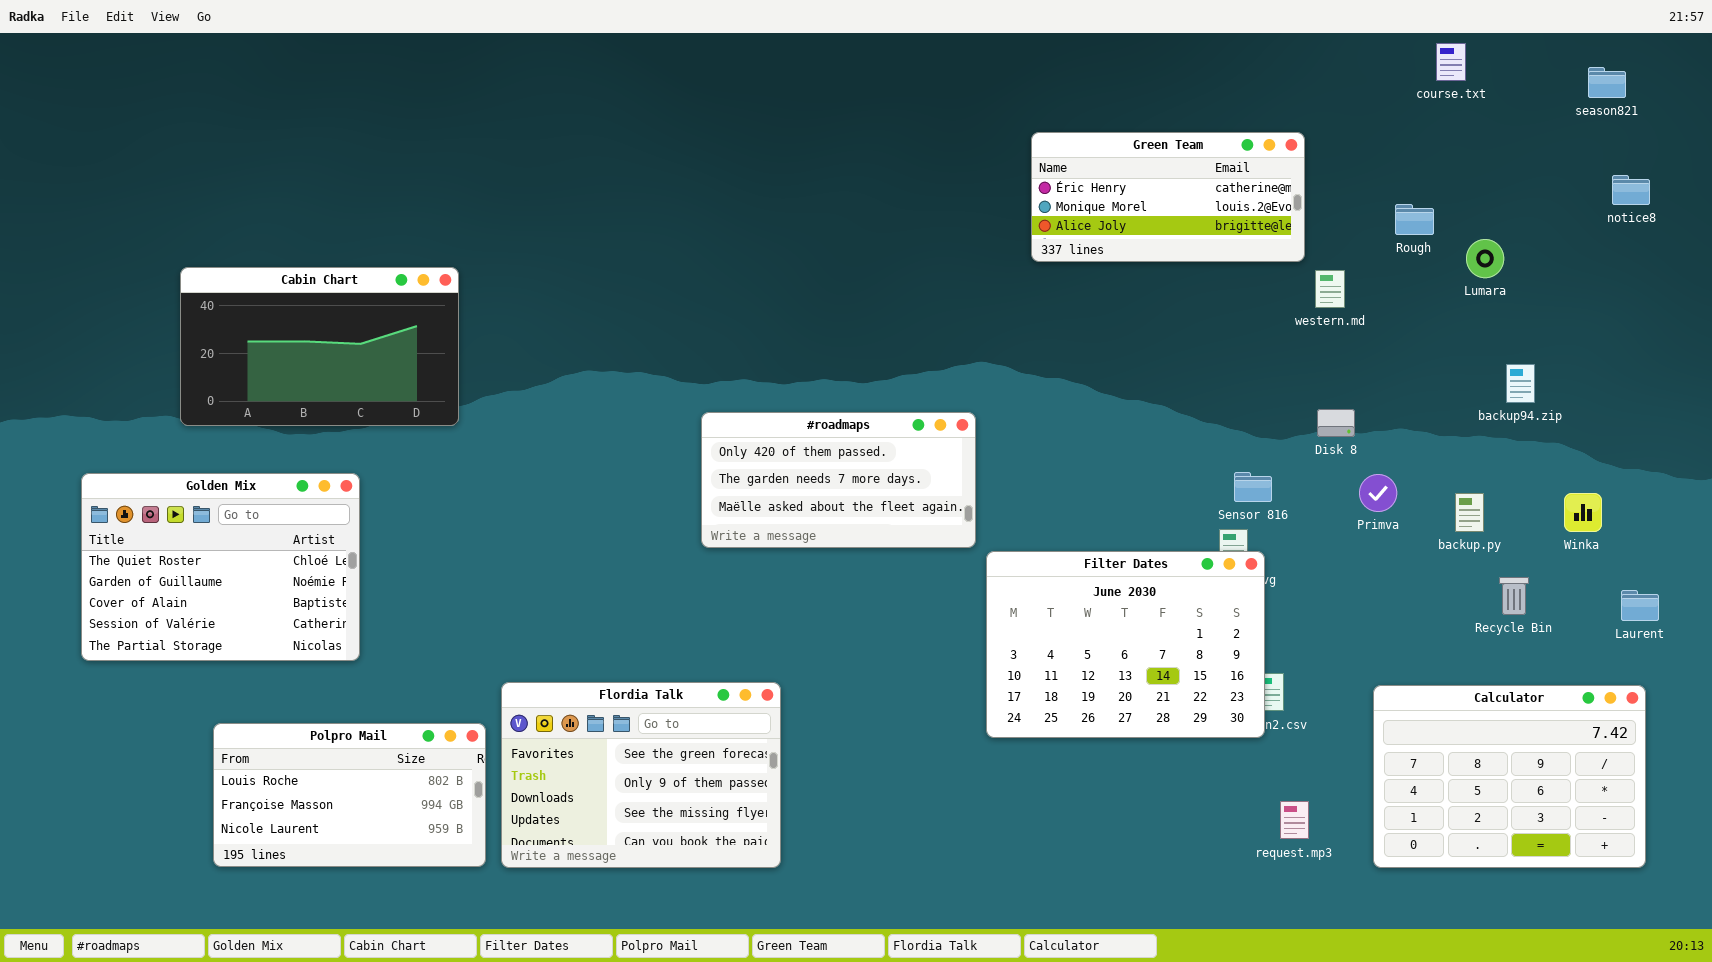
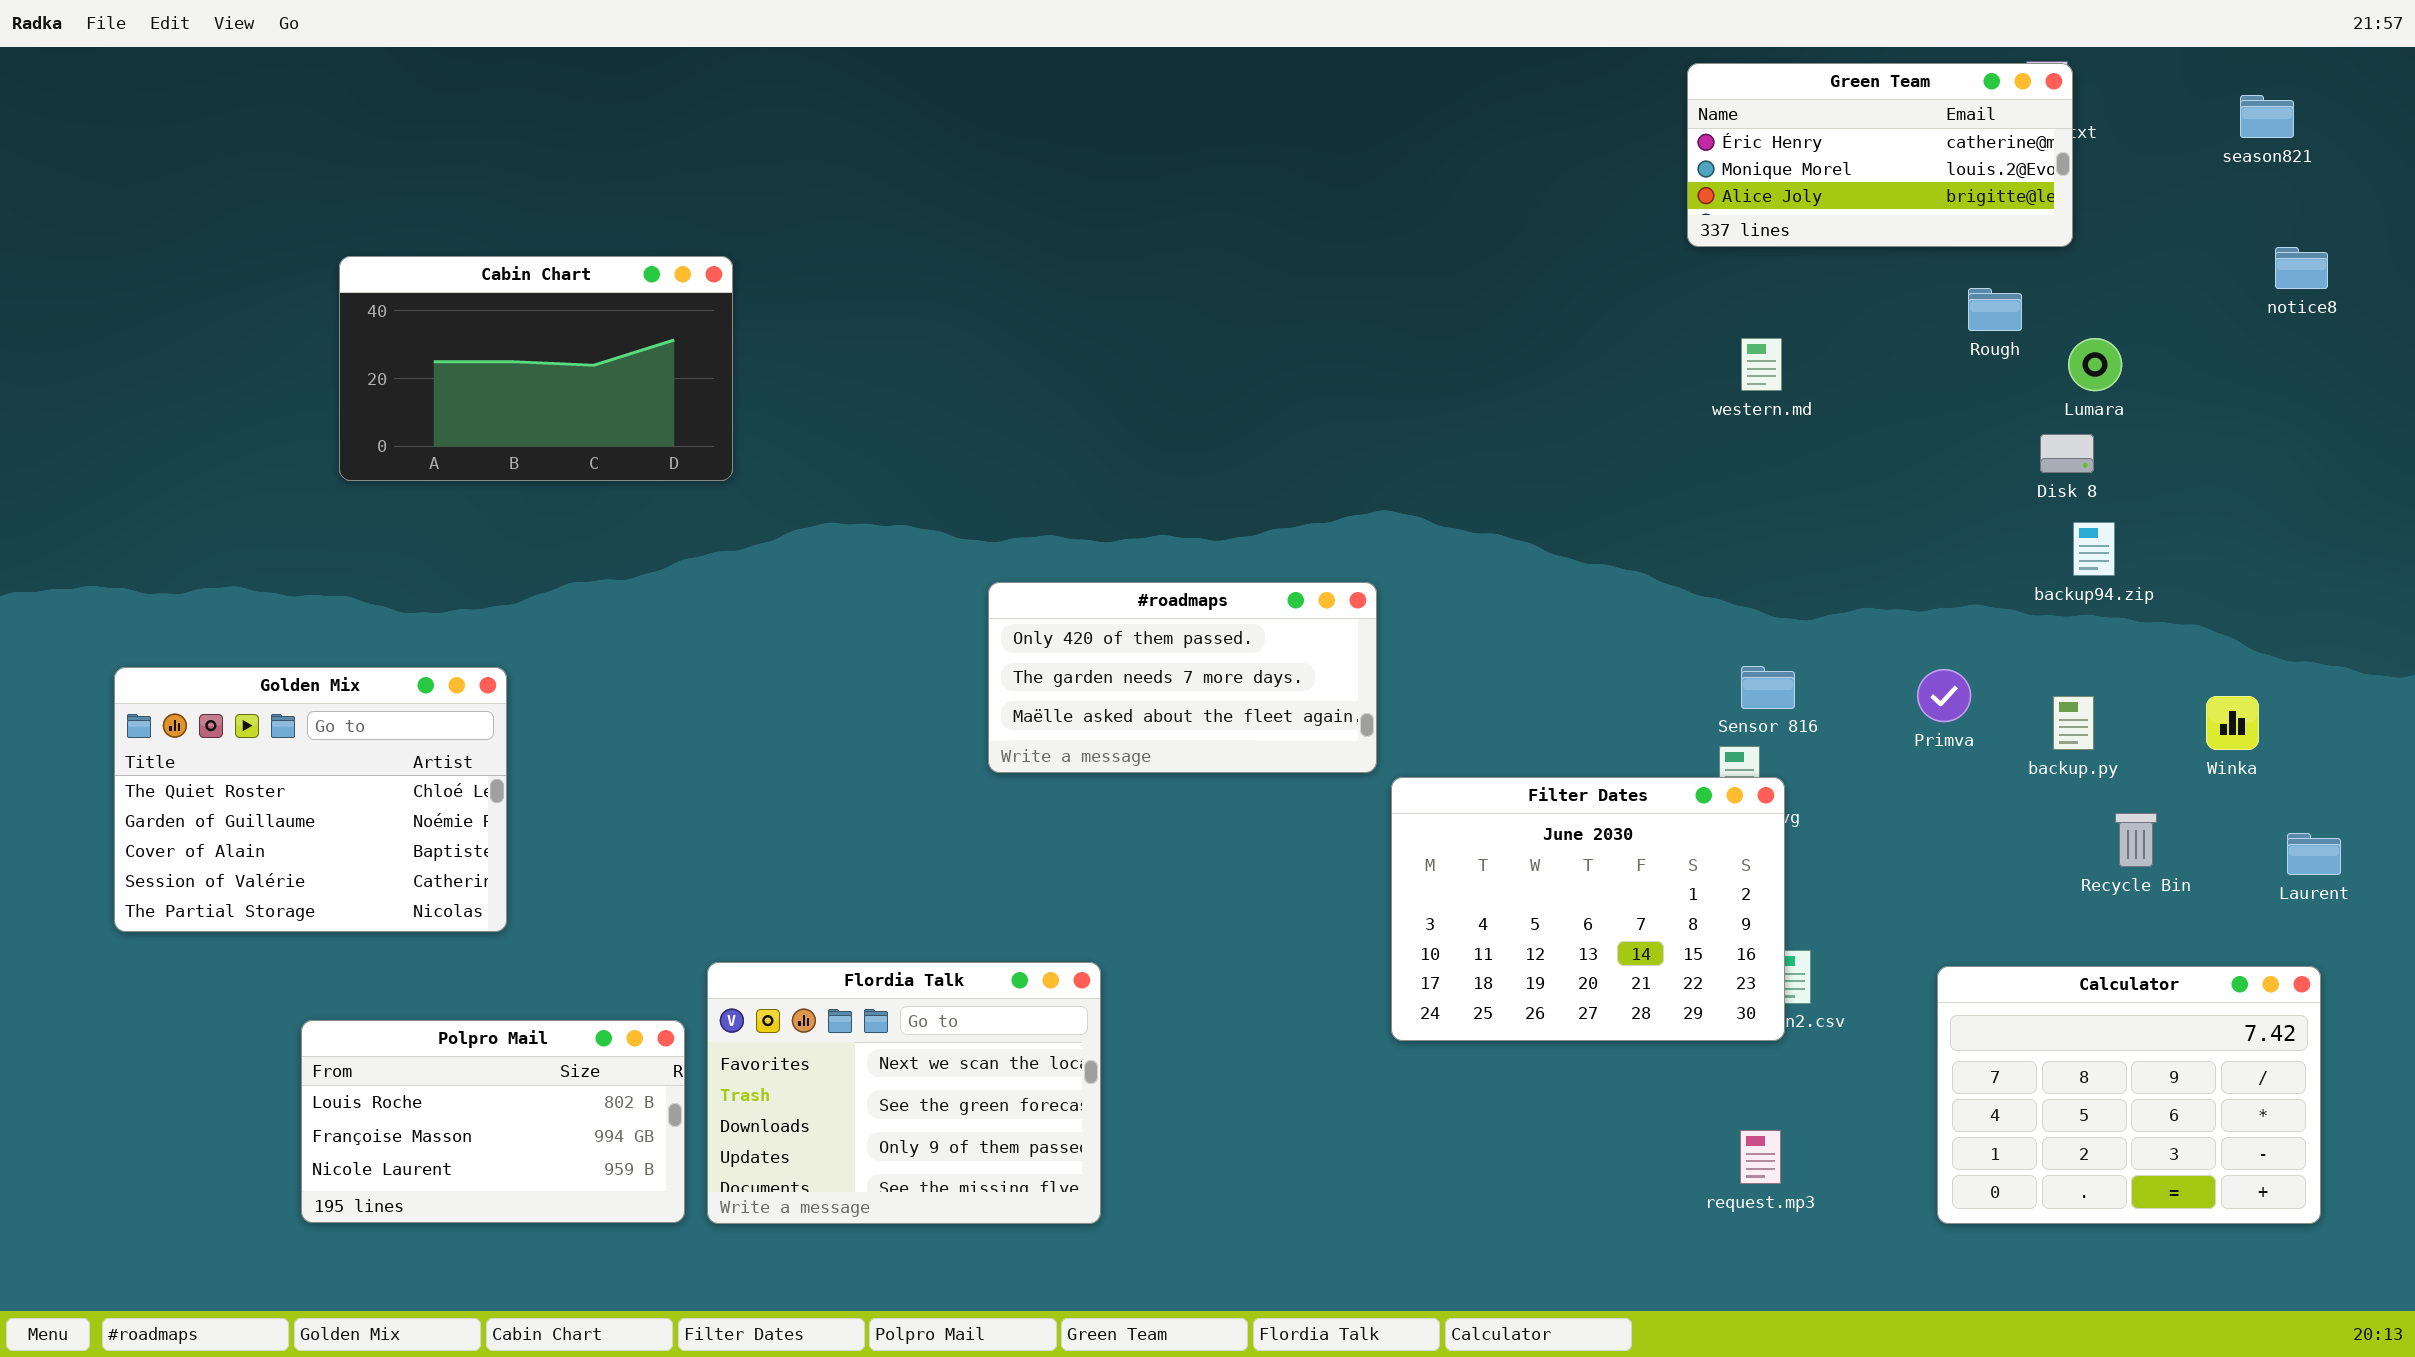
Green Team: [1031,132,1305,262] -> [1687,63,2073,247], moved
Cabin Chart: [180,267,459,426] -> [339,256,733,481], moved
western.md: [1315,270,1345,308] -> [1741,338,1782,391], moved
backup94.zip: [1506,364,1535,403] -> [2073,522,2115,576], moved
Disk 8: [1317,409,1355,437] -> [2040,434,2094,473], moved
Flordia Talk: [501,682,781,868] -> [707,962,1101,1224], scrolled up 1 row
request.mp3: [1280,801,1309,839] -> [1740,1130,1781,1184], moved

